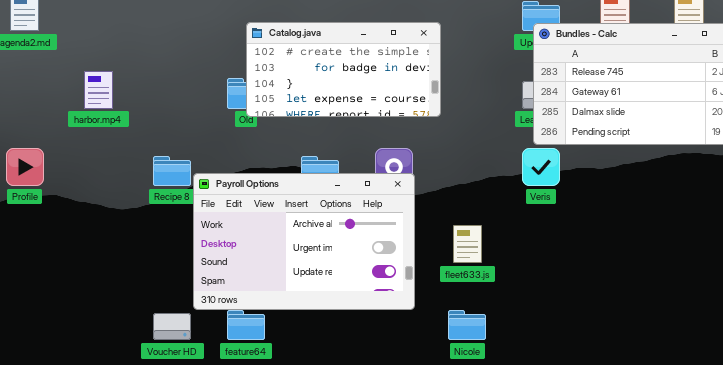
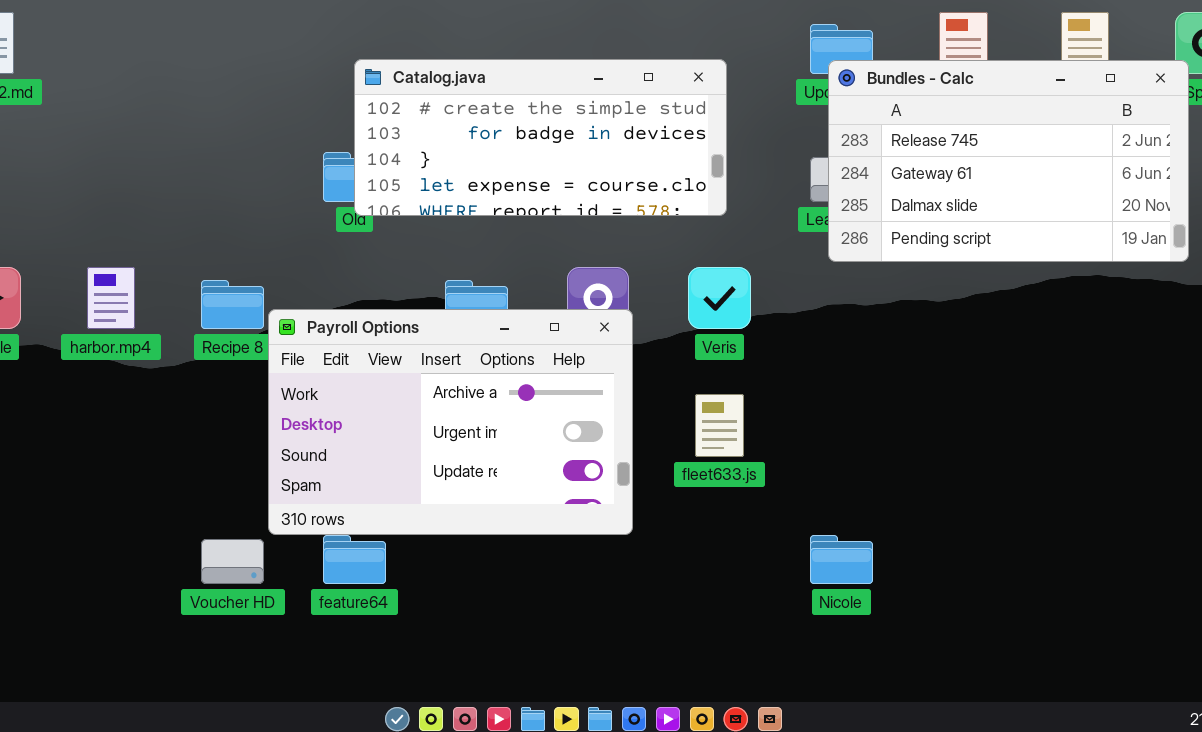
Catalog.java: [246,22,441,117] -> [354,59,727,216], resized
harbor.mp4: [84,71,113,109] -> [87,267,135,329], moved
Veris: [522,148,560,186] -> [688,267,751,329], moved
Nicole: [448,310,486,340] -> [810,535,873,584], moved

